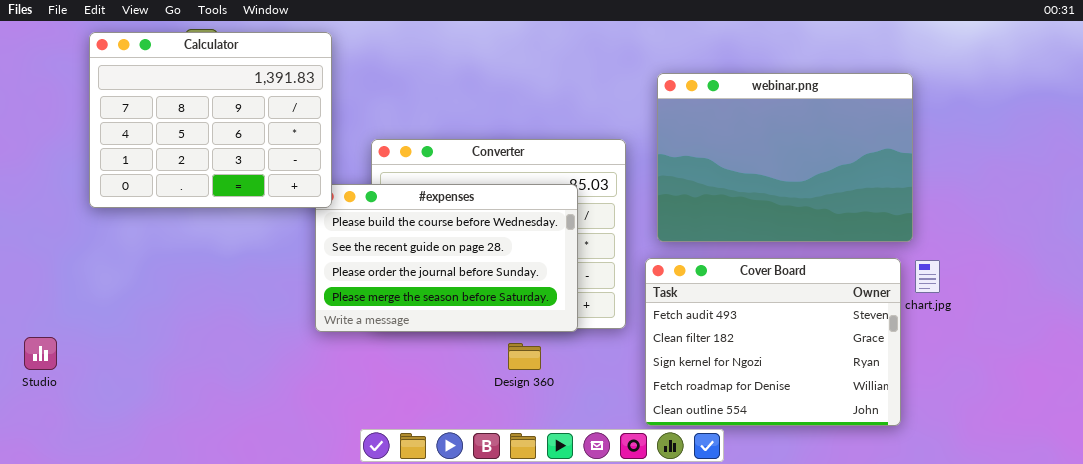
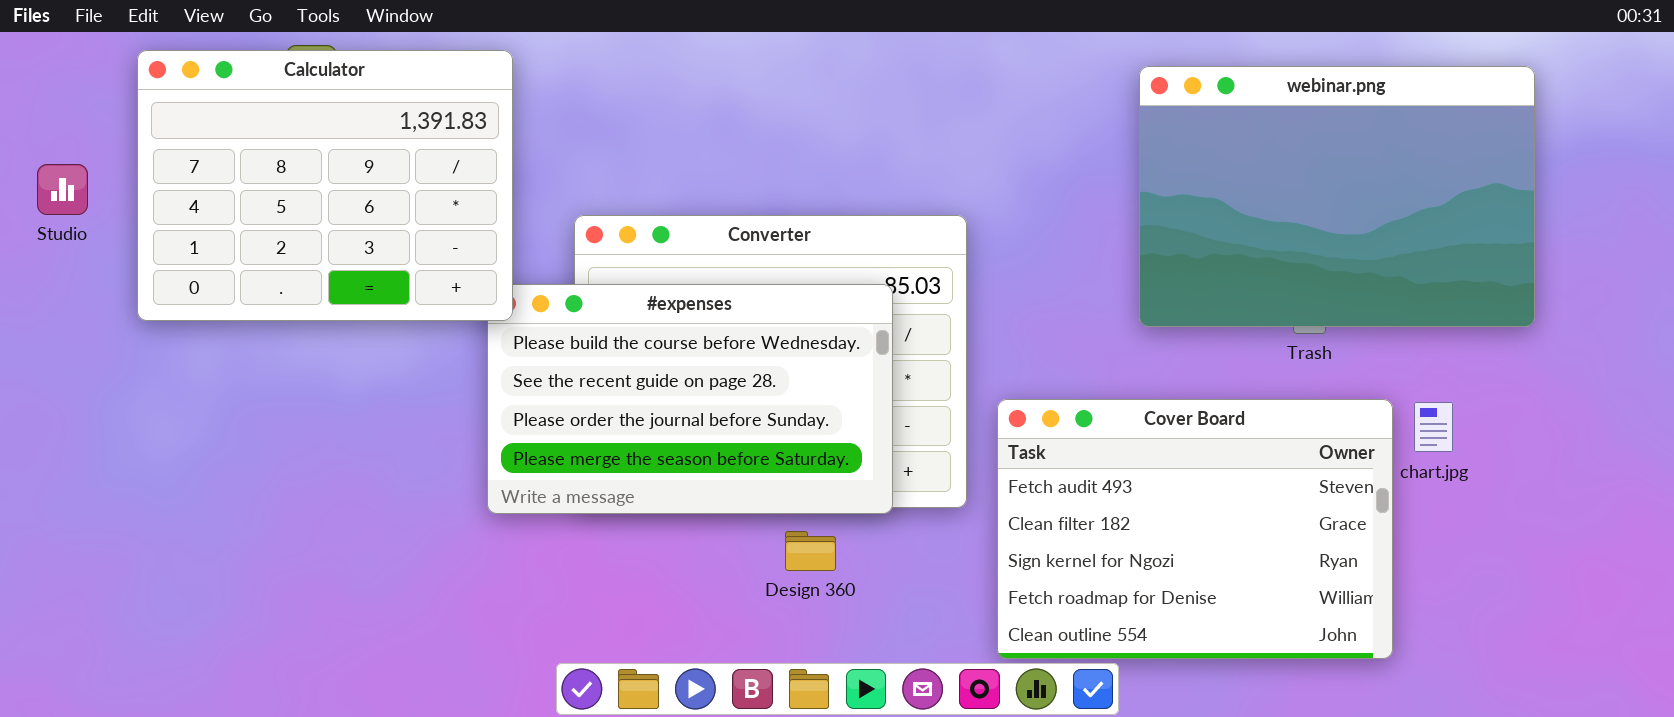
webinar.png: [657,73,913,242] -> [1139,66,1535,327], moved
Studio: [24,337,57,370] -> [37,164,88,215], moved

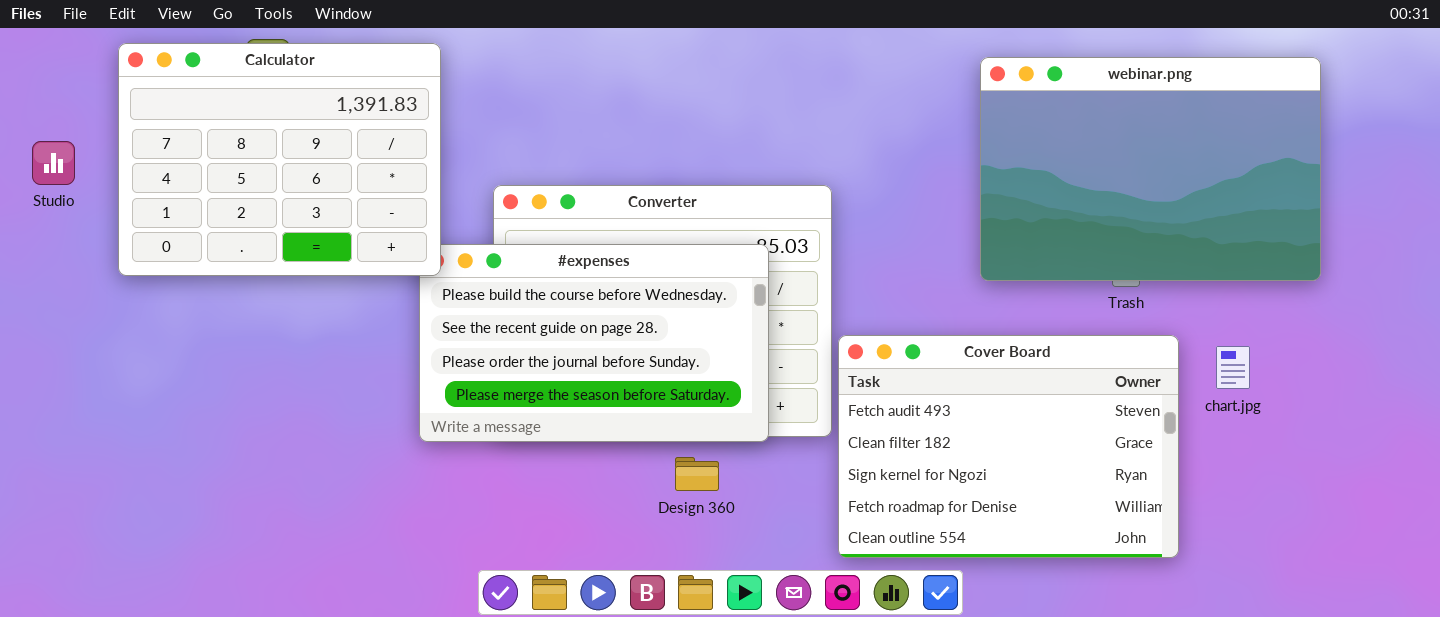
Cover Board: [997,399,1393,659] -> [838,335,1179,558], moved

